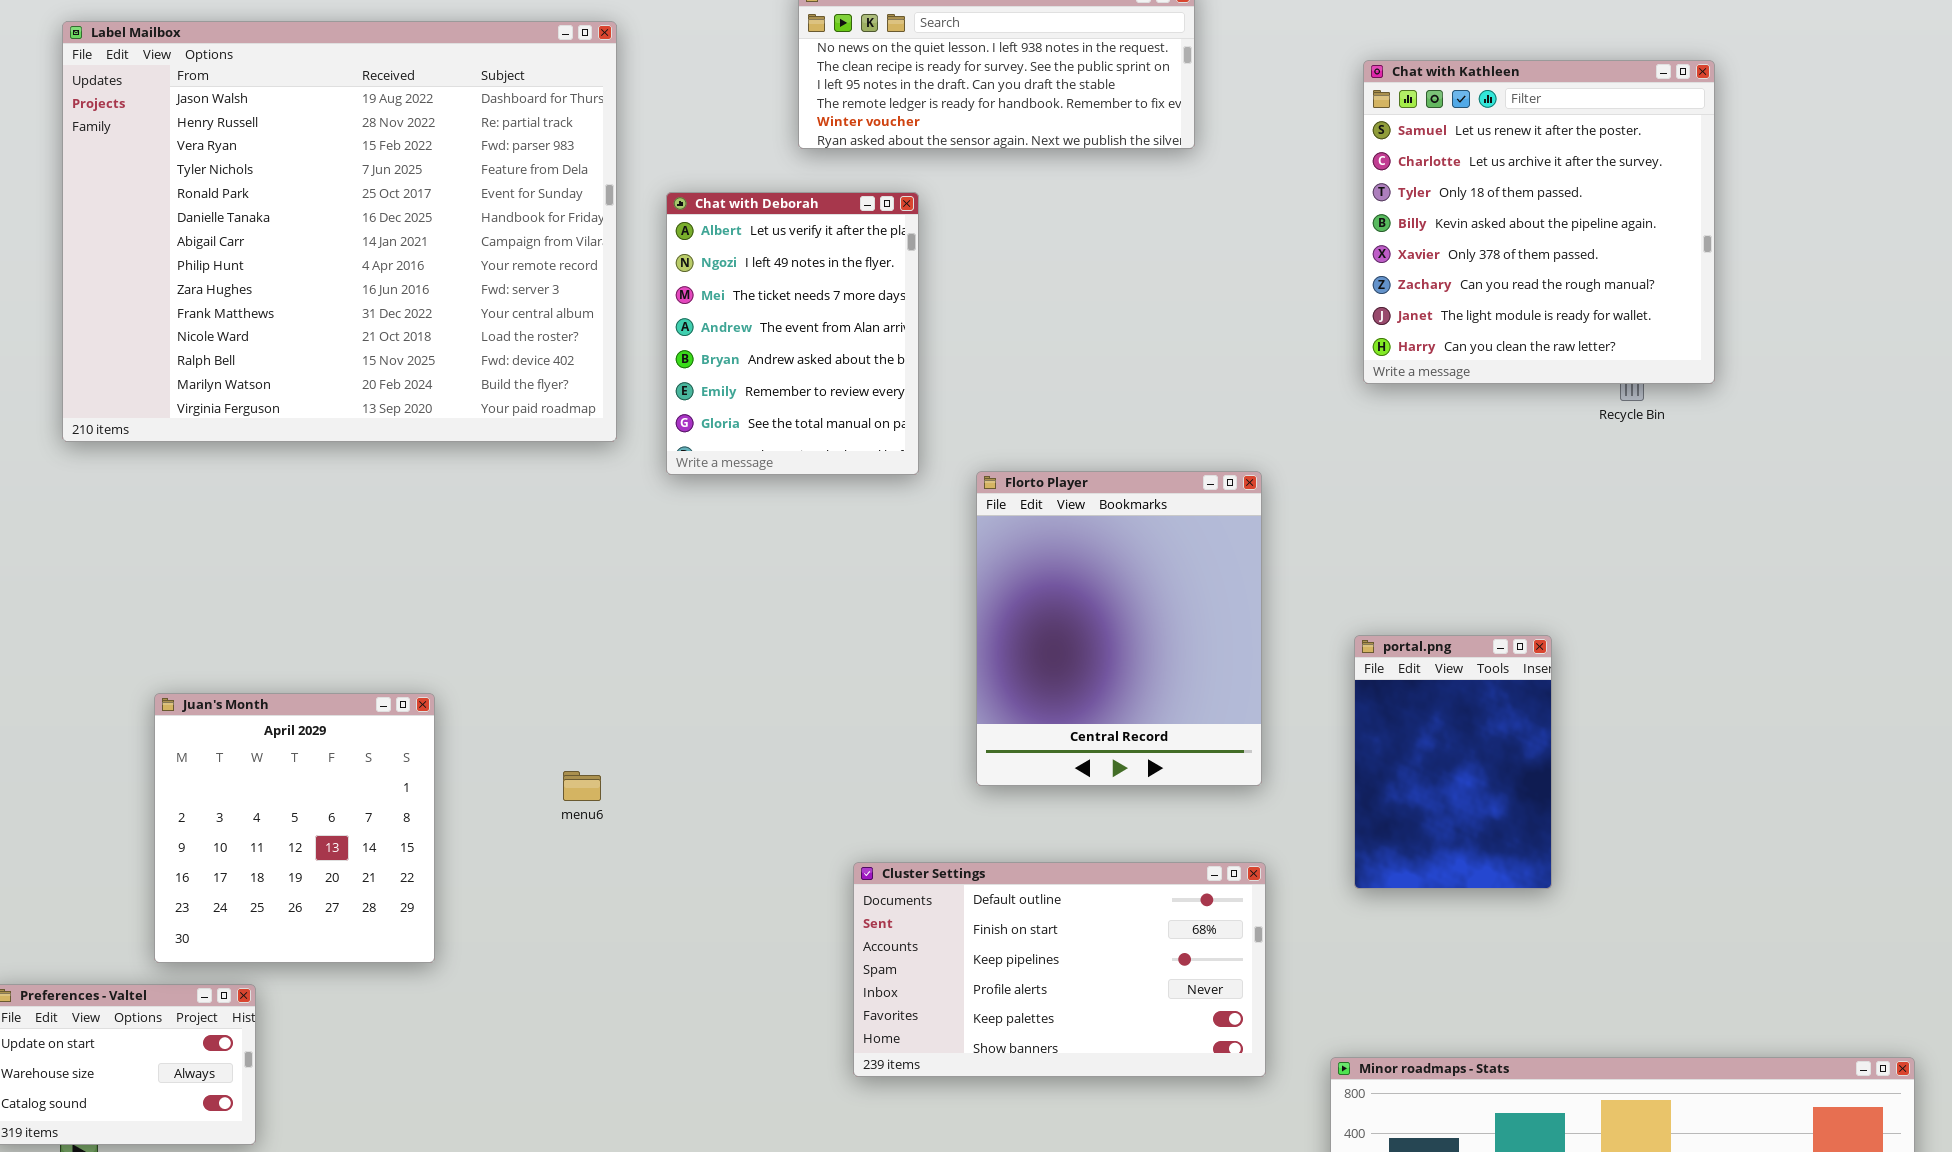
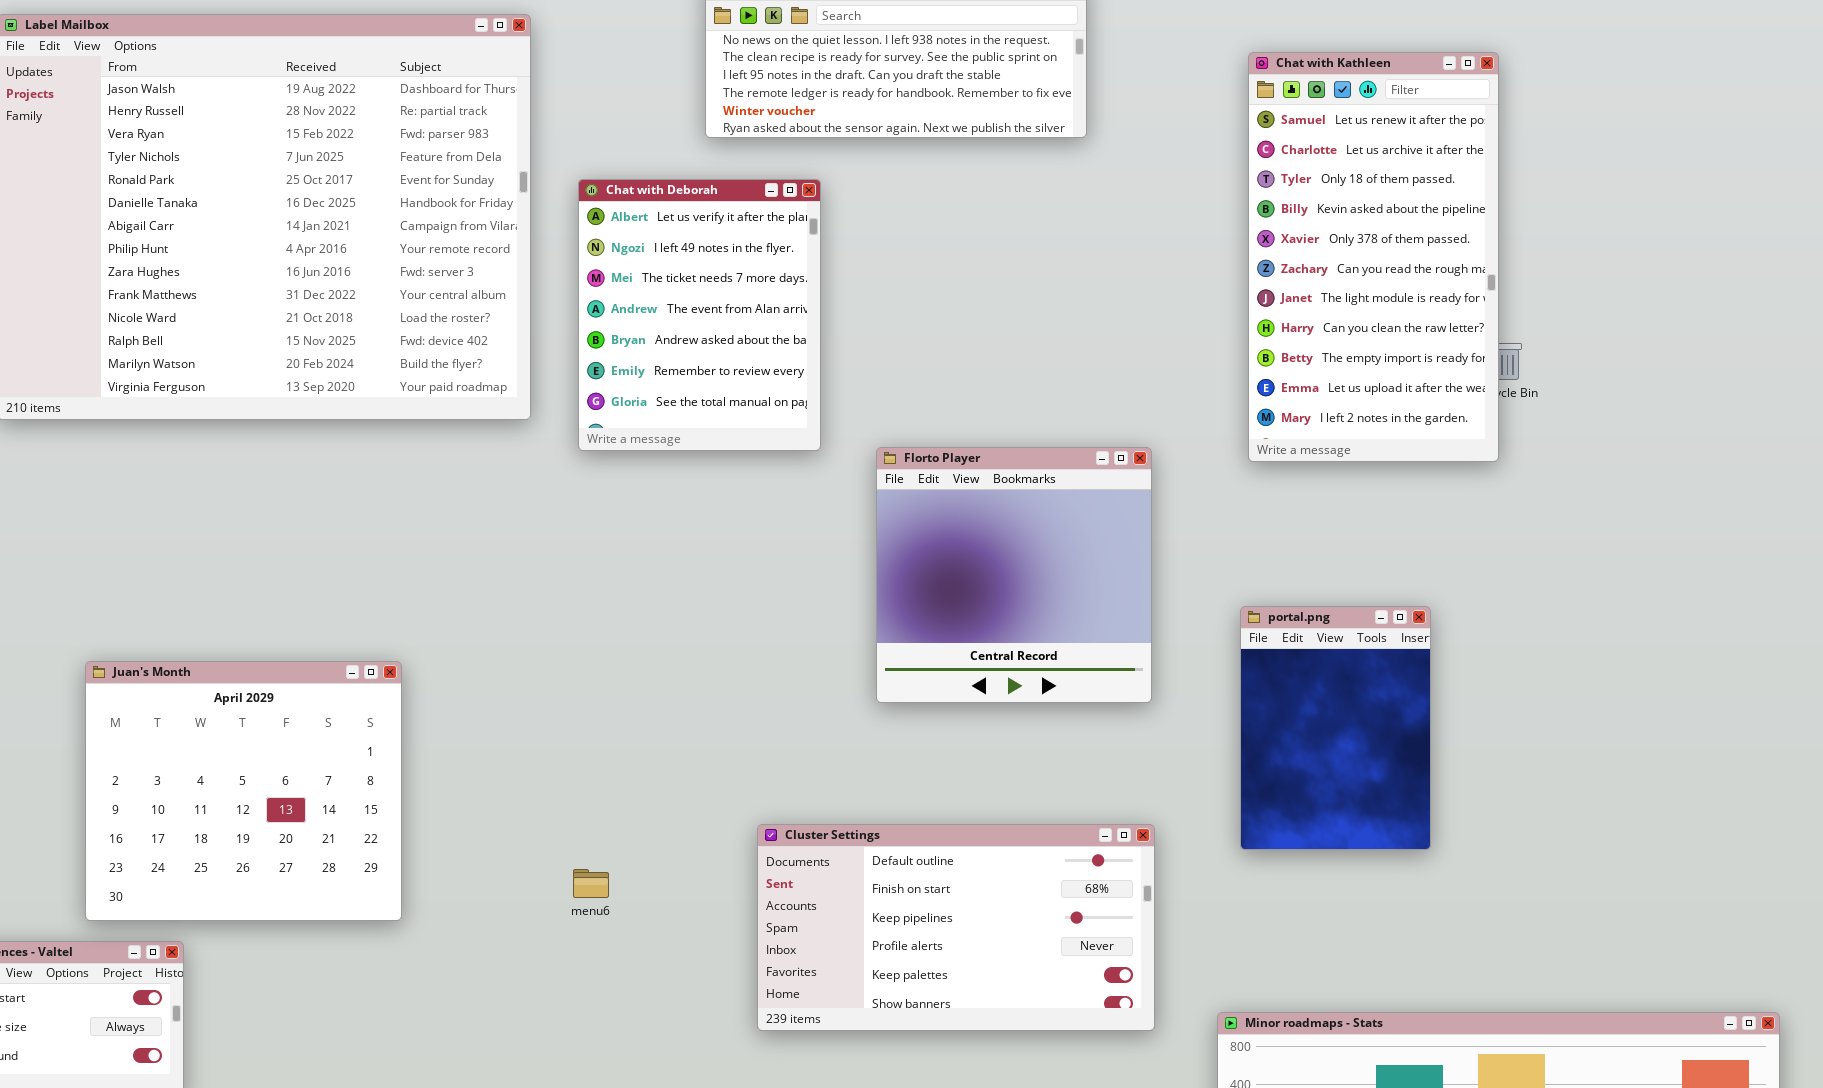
Chat with Kathleen: [1363,60,1715,384] -> [1248,52,1499,462], resized
Florto Player: [976,471,1262,786] -> [876,447,1152,703], resized
Juan's Month: [154,693,435,963] -> [85,661,402,921], resized
menu6: [563,771,601,801] -> [573,869,609,898], moved

